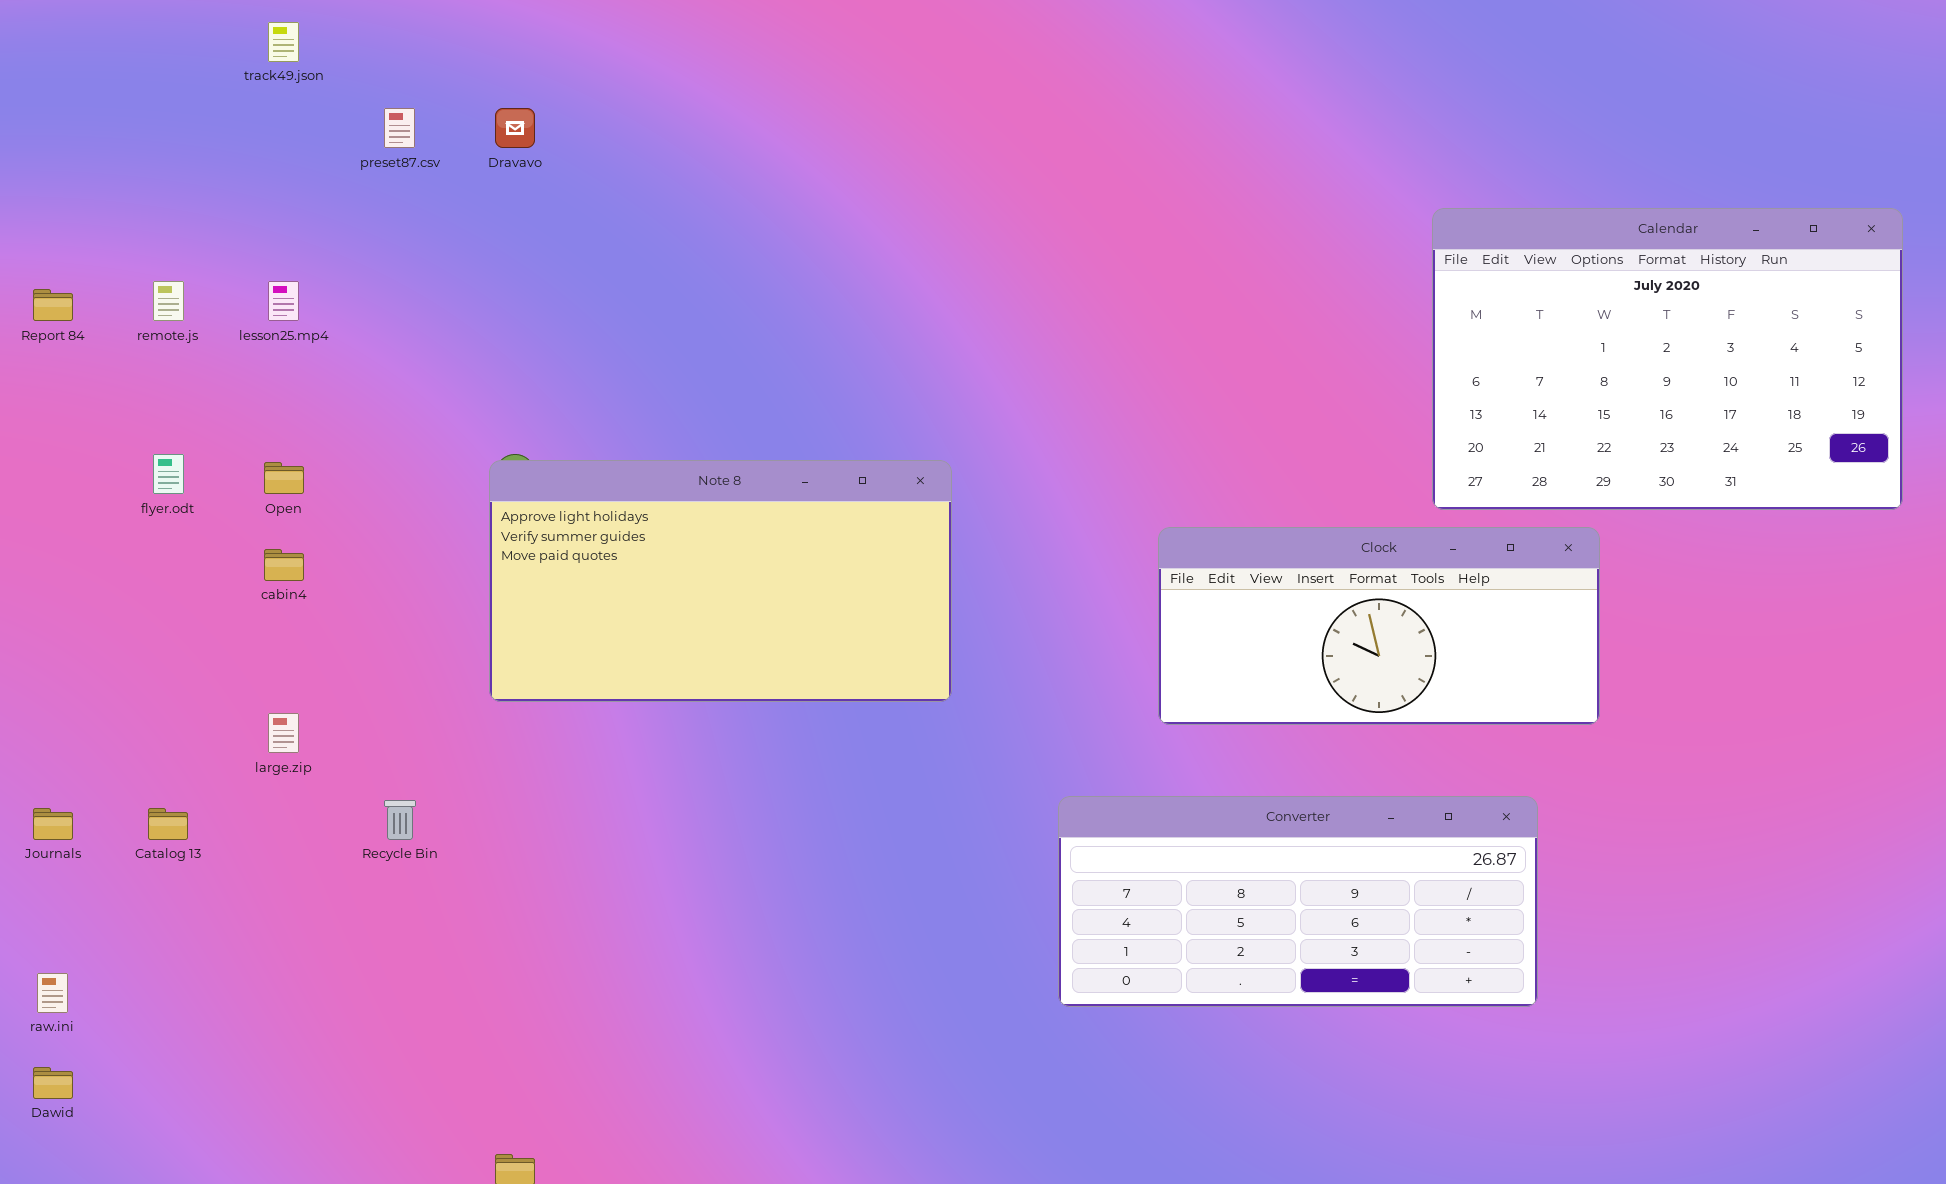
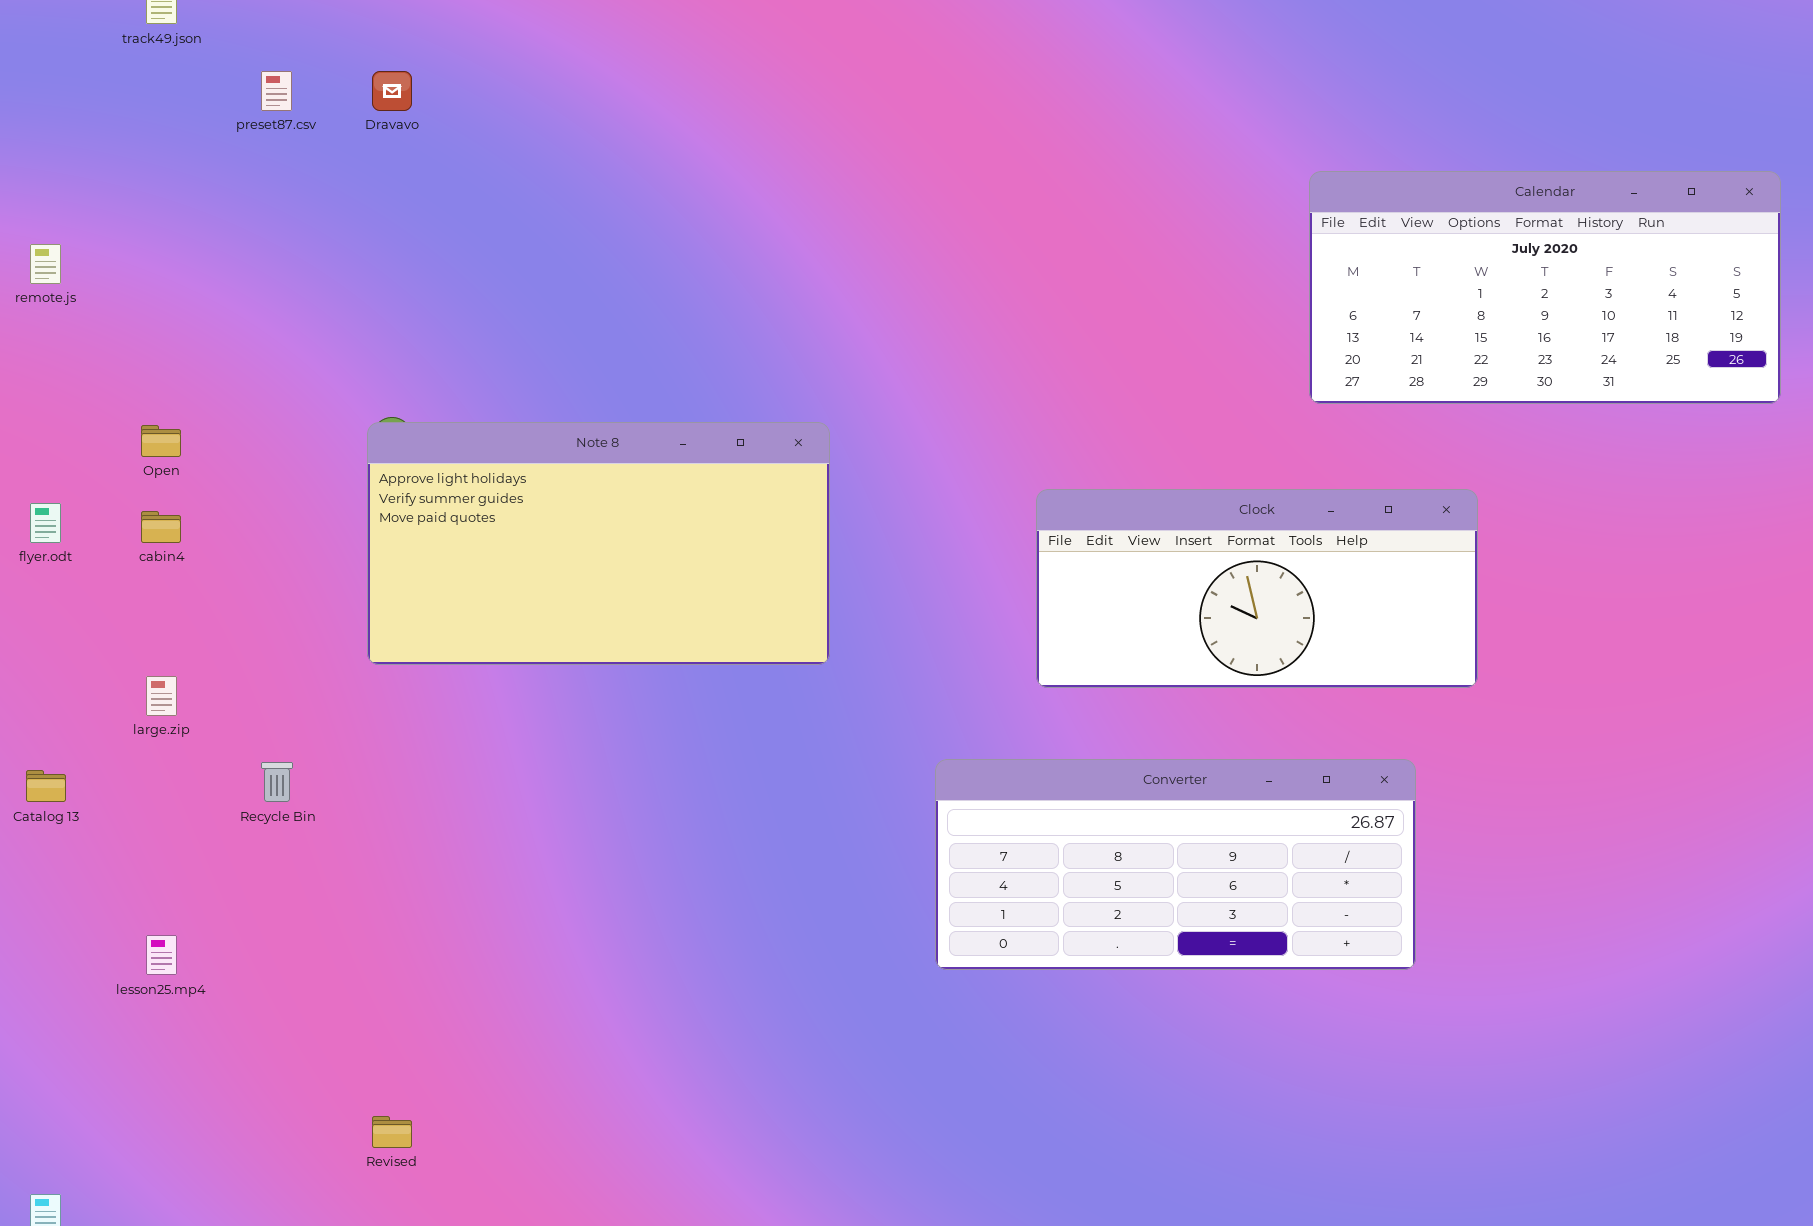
Calendar: [1432,208,1903,510] -> [1309,171,1781,404], resized
lesson25.mp4: [268,281,299,321] -> [146,935,177,975], moved
flyer.odt: [153,454,184,494] -> [30,503,61,543], moved

